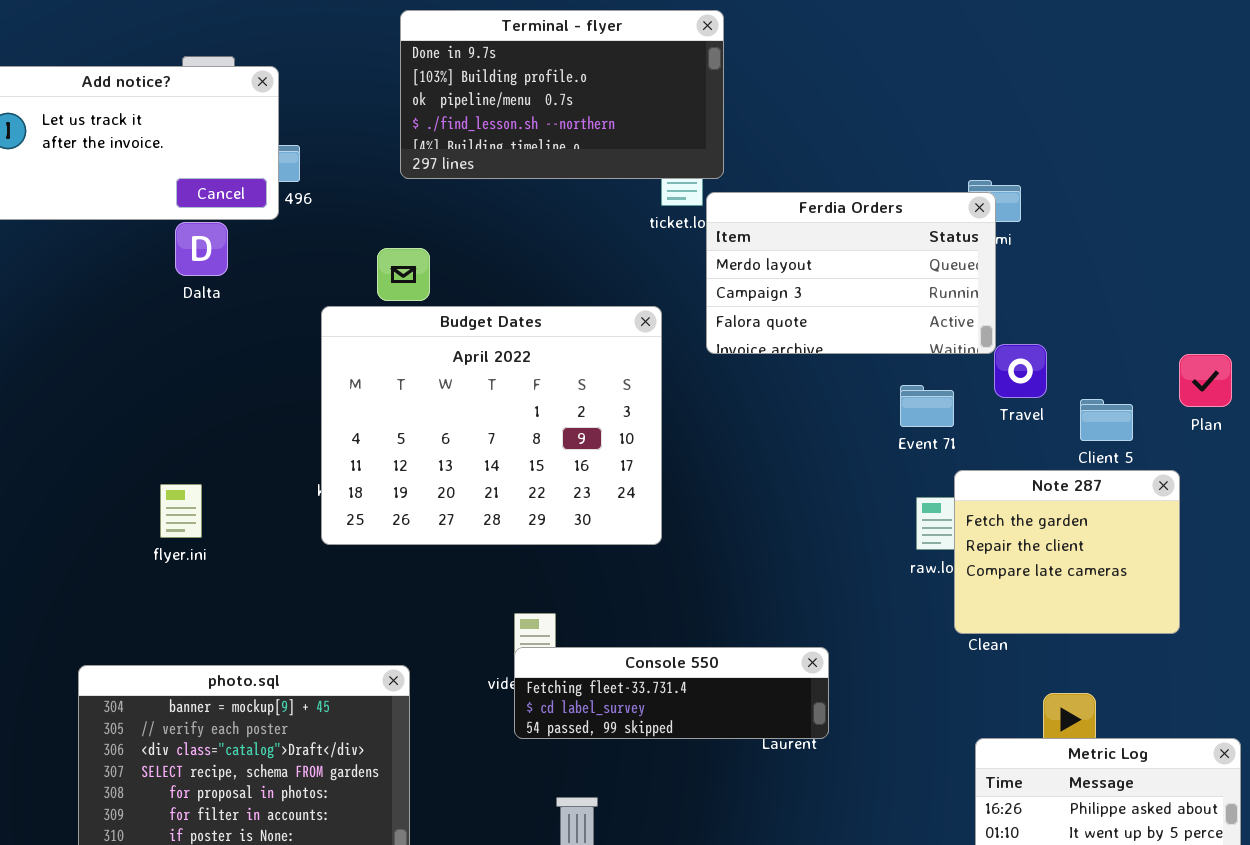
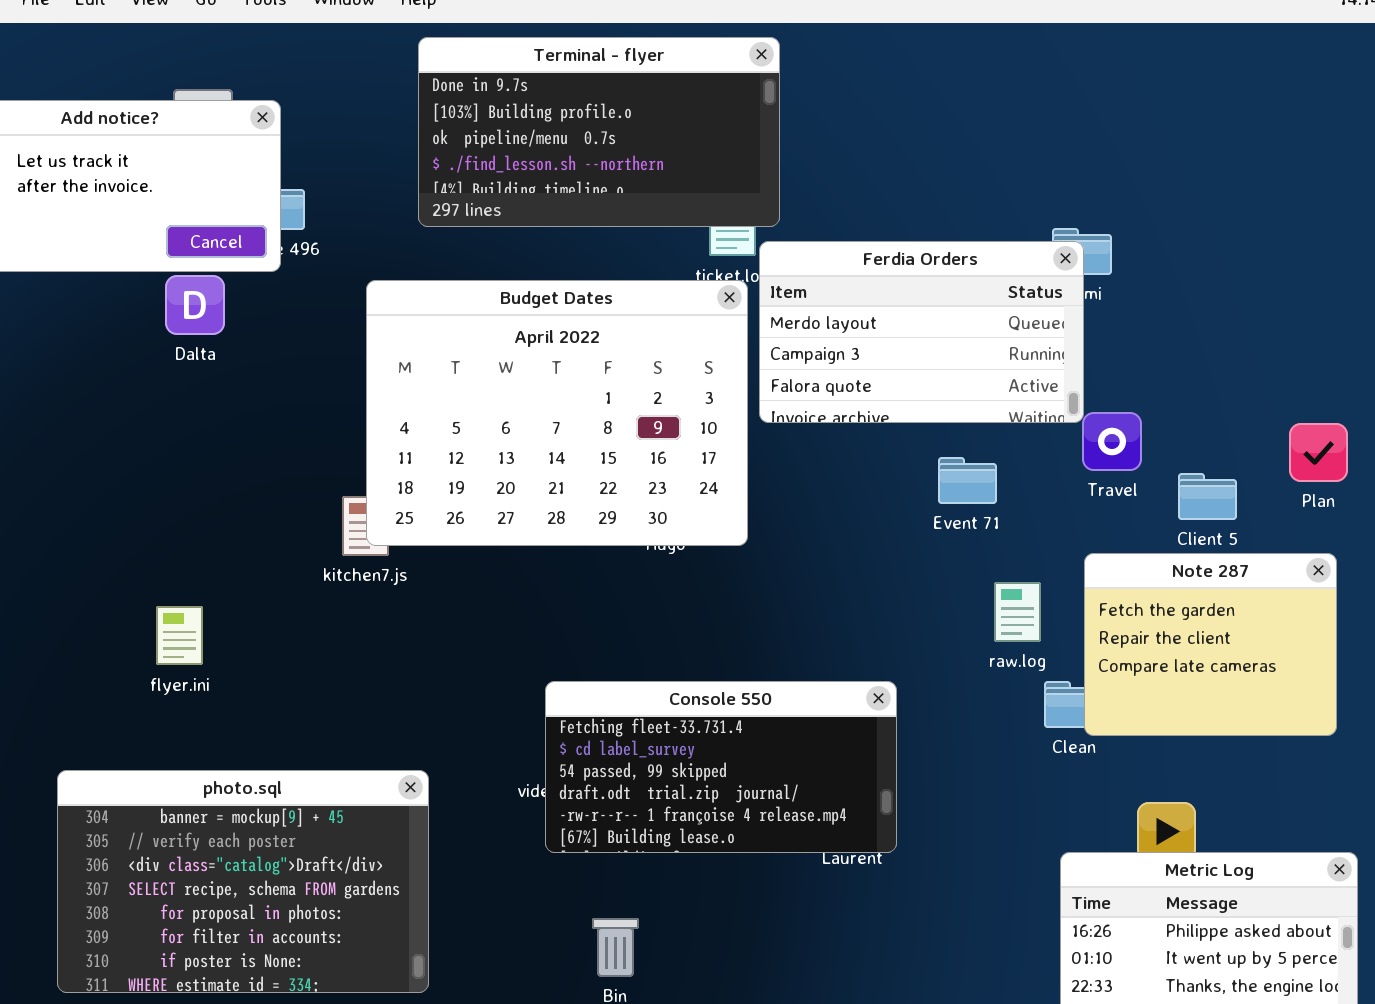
Budget Dates: [321,306,662,545] -> [366,280,748,546], moved
Event 71: [900,385,954,427] -> [938,457,997,504], moved
Note 287: [954,470,1180,634] -> [1084,553,1337,736], moved
flyer.ini: [160,484,202,538] -> [156,606,203,665], moved
Console 550: [514,647,829,739] -> [545,681,897,853], resized

